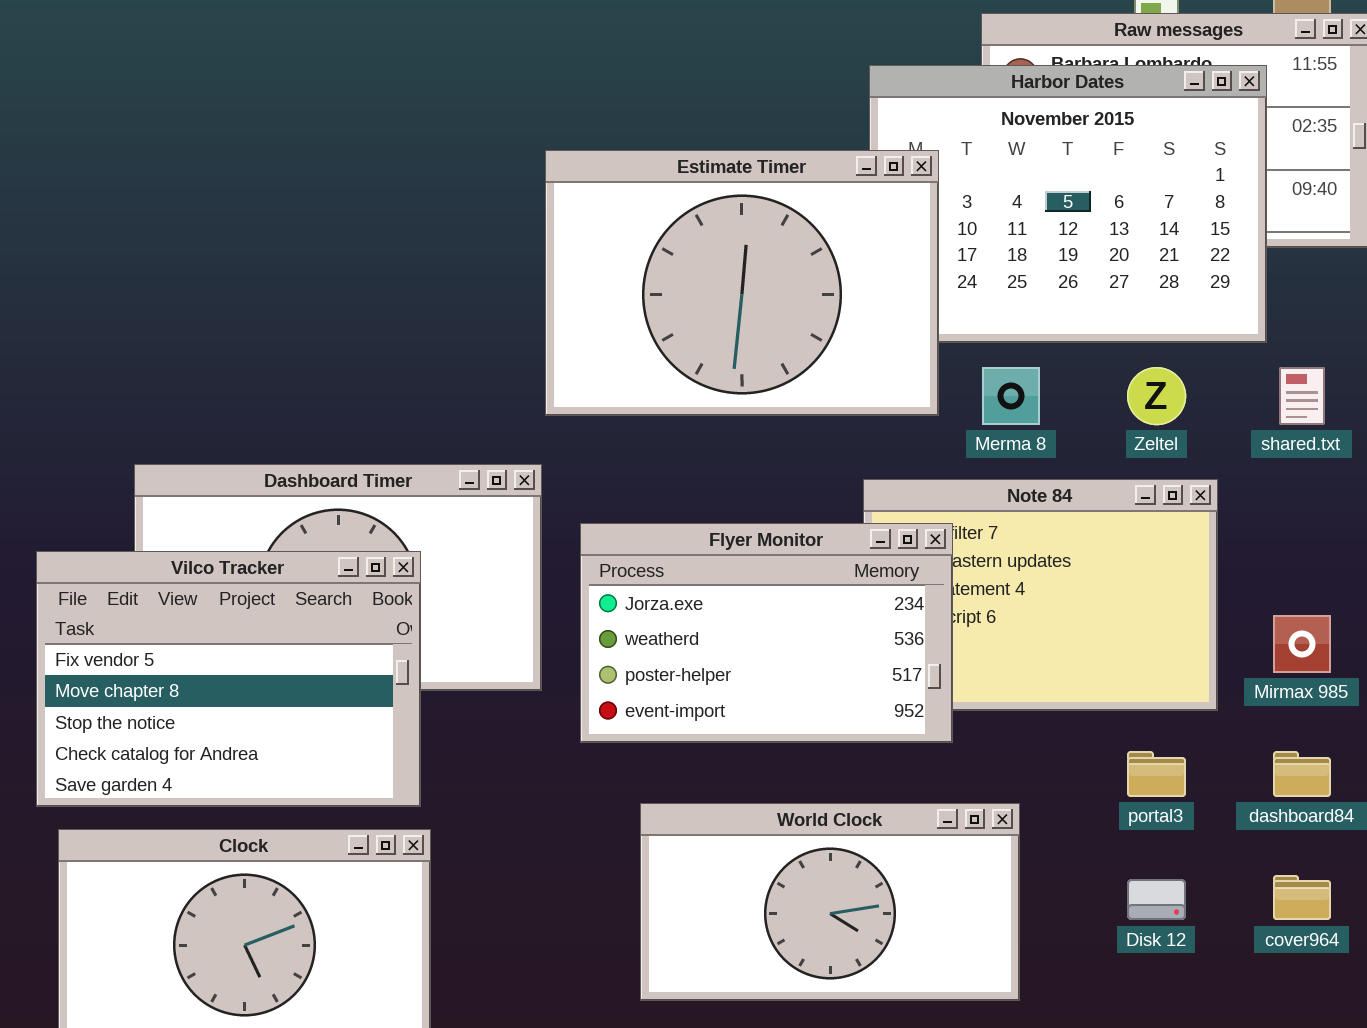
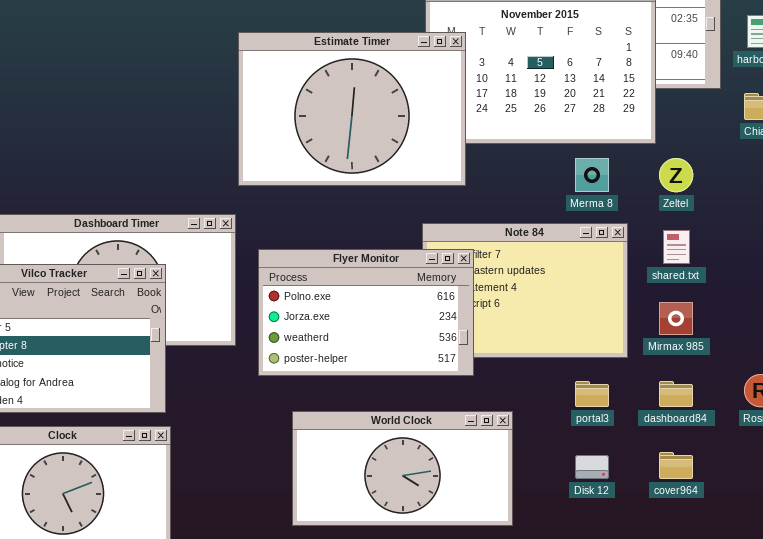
Merma 8: [982,367,1040,425] -> [575,158,609,192], moved
Zeltel: [1127,367,1186,425] -> [659,158,693,192], moved
shared.txt: [1279,367,1325,425] -> [663,230,690,264], moved
Flyer Monitor: [580,523,953,743] -> [258,249,474,376], scrolled up 1 row

